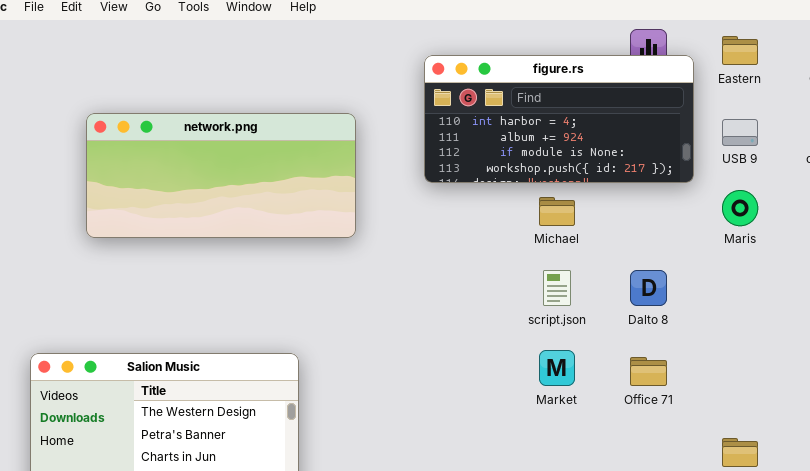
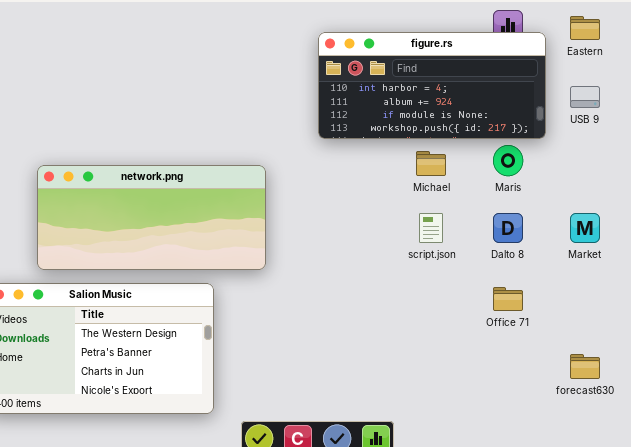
network.png: [86,113,356,238] -> [37,165,266,270], moved
Maris: [722,190,758,226] -> [493,145,523,176], moved
Market: [539,350,575,386] -> [570,213,600,243], moved

